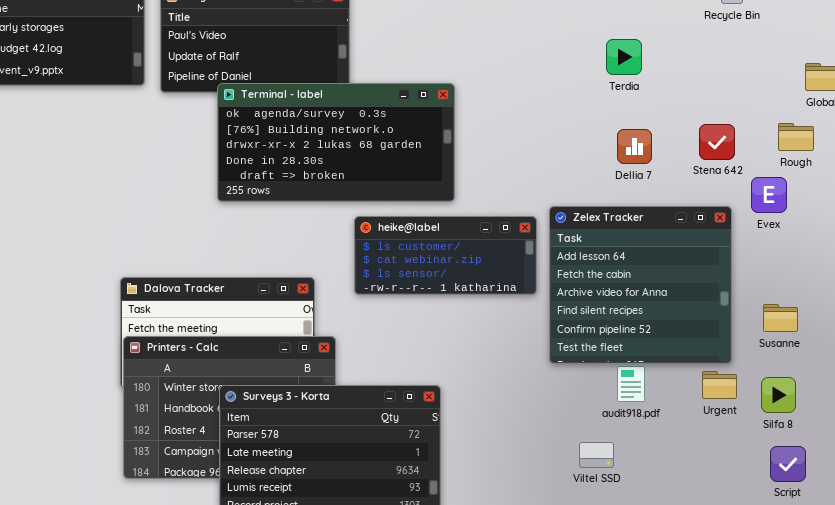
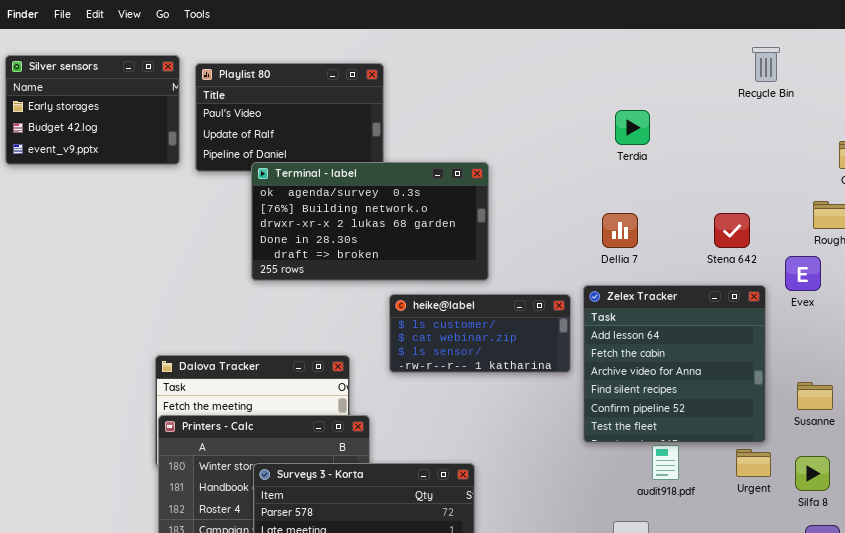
Terdia: [606,39,642,75] -> [615,110,650,145], moved
Stena 642: [699,124,735,160] -> [714,213,750,248], moved
Dellia 7: [617,129,652,164] -> [602,213,638,248], moved

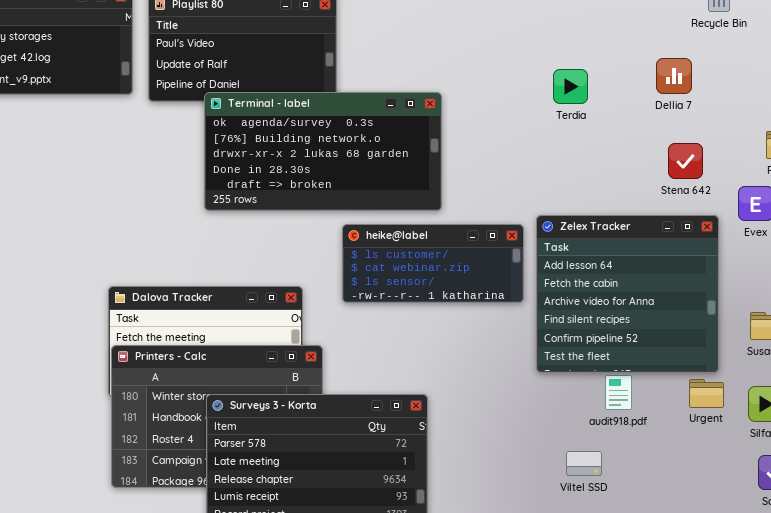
Terdia: [615,110,650,145] -> [553,69,588,104], moved
Dellia 7: [602,213,638,248] -> [656,58,692,94], moved

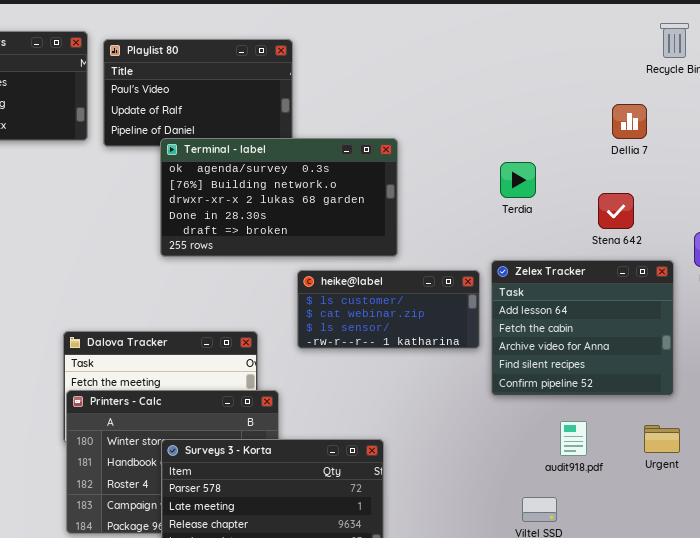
Terdia: [553,69,588,104] -> [500,162,536,198], moved
Stena 642: [668,143,703,179] -> [598,193,634,229], moved
Zelex Tracker: [536,215,719,373] -> [491,260,674,396], resized

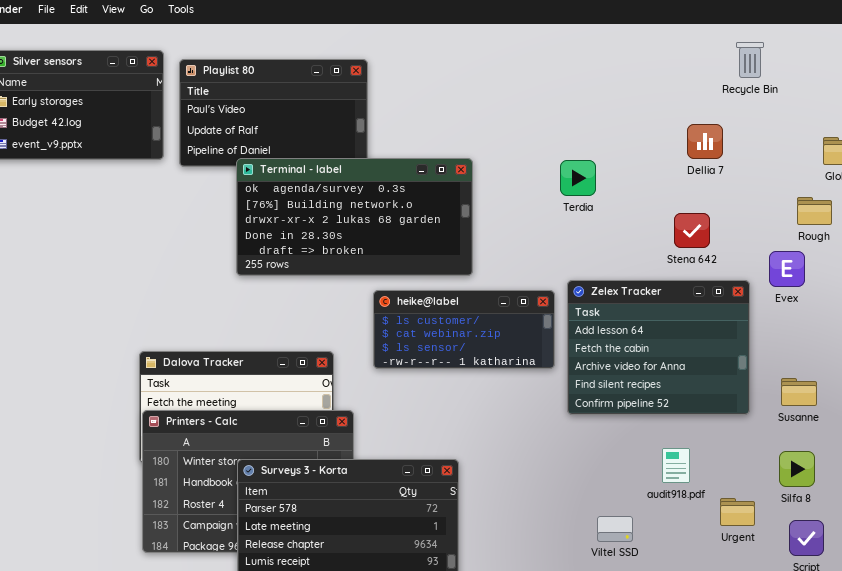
Terdia: [500,162,536,198] -> [560,160,596,196], moved
audit918.pdf: [560,421,587,456] -> [662,448,690,483], moved
Urgent: [644,425,680,453] -> [720,498,755,526], moved

